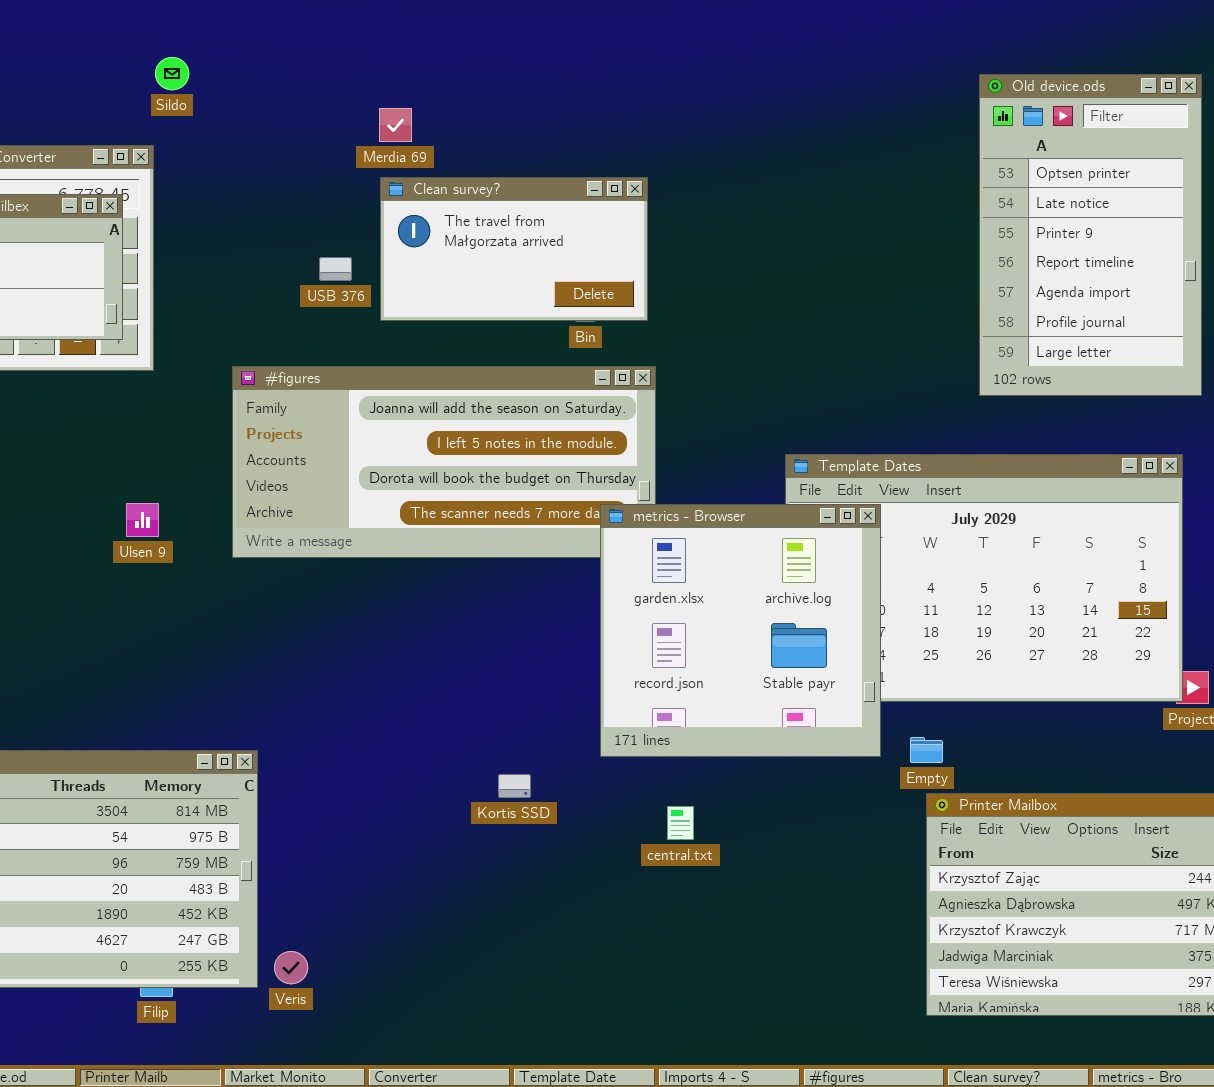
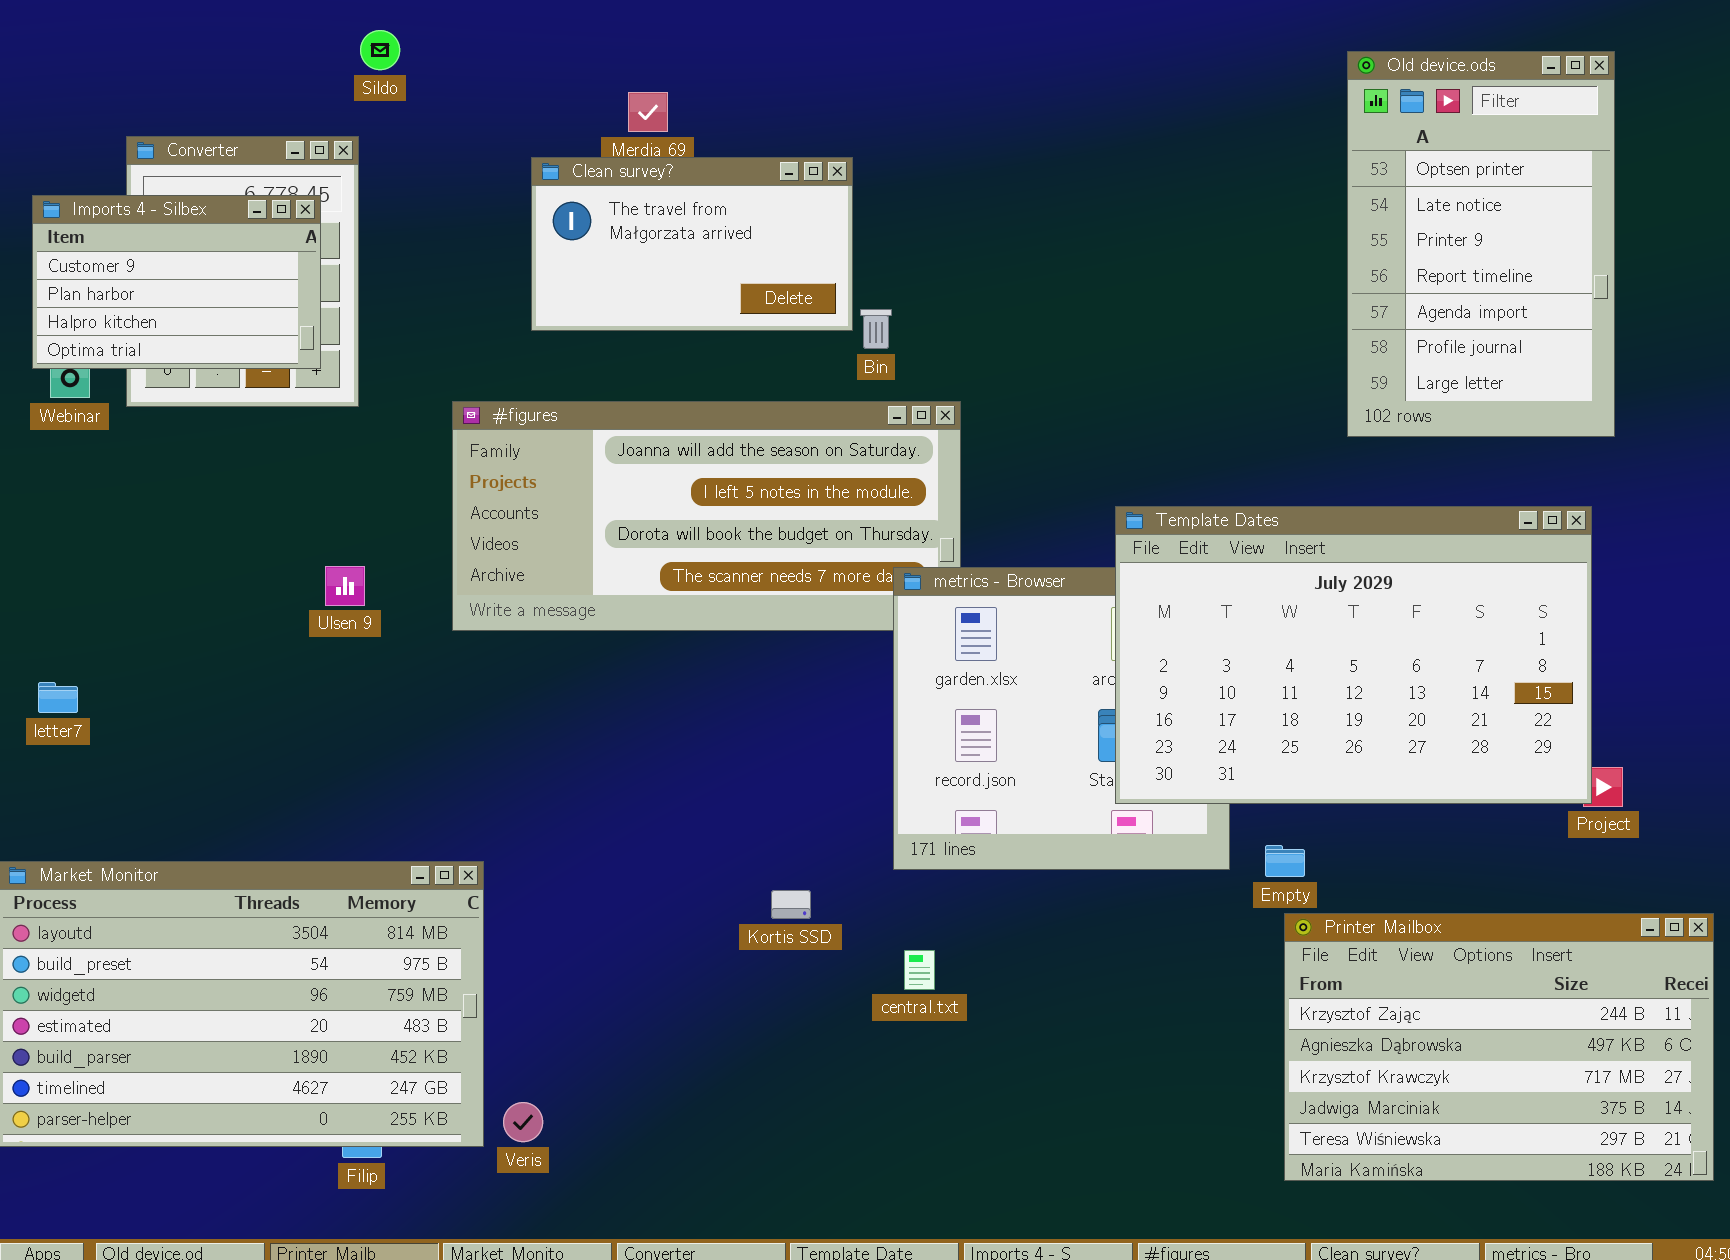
Clean survey?: [380,177,648,321] -> [531,157,853,331], moved
Template Dates: [785,454,1183,702] -> [1115,506,1592,804], raised
central.txt: [667,806,694,840] -> [904,950,935,990], moved

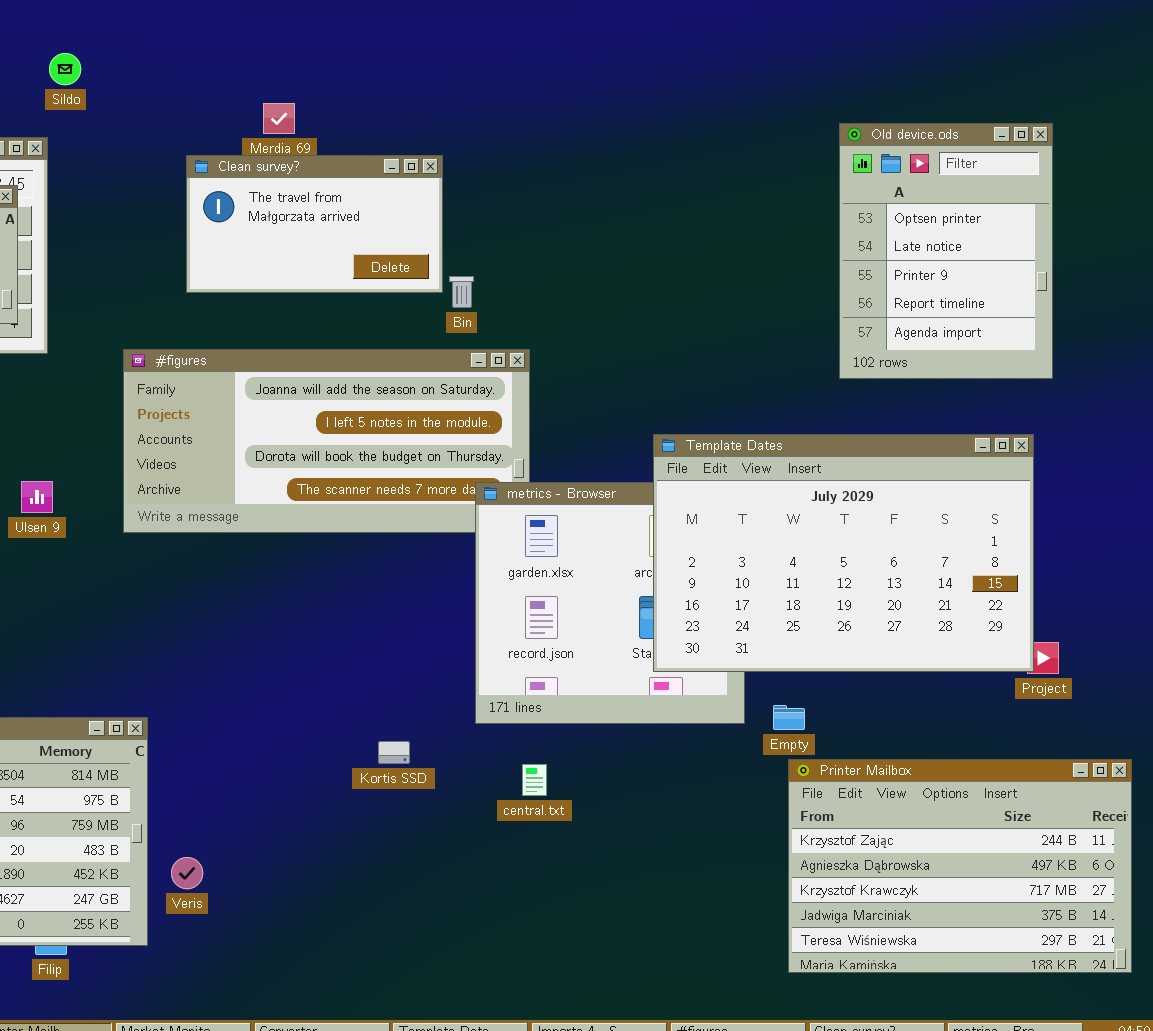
Old device.ods: [1347,51,1615,437] -> [839,123,1053,379], resized
central.txt: [904,950,935,990] -> [522,764,547,796], moved
Veris: [503,1102,543,1142] -> [171,857,203,889], moved

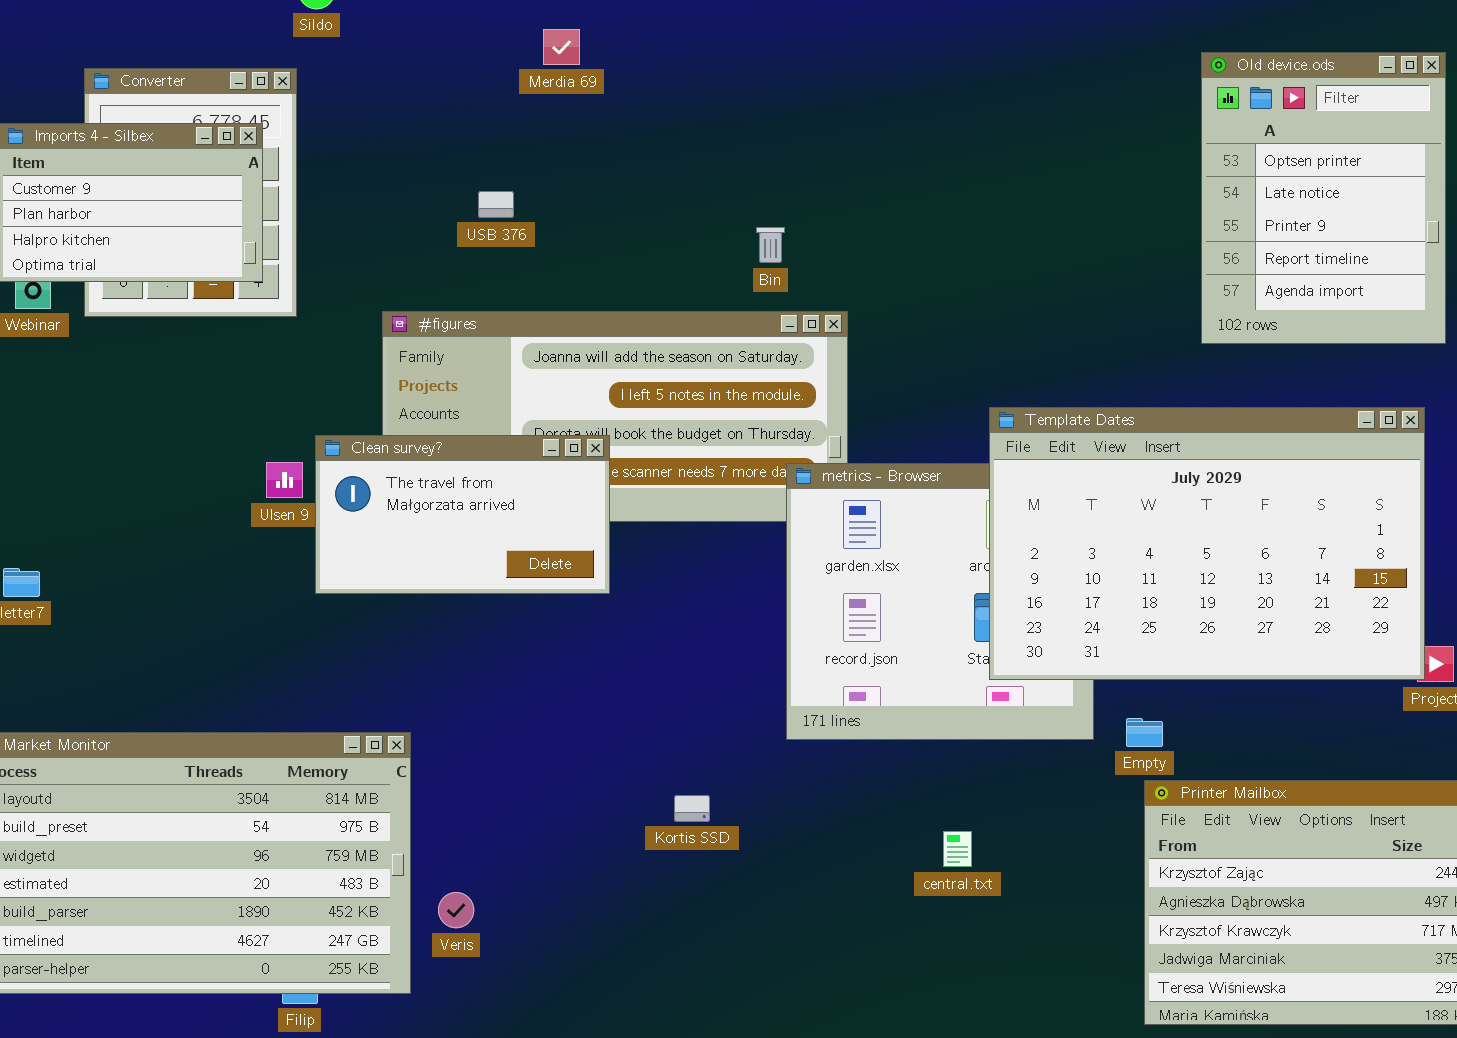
Clean survey?: [186,155,443,293] -> [315,435,610,594], moved
Kortis SSD: [378,741,410,764] -> [674,795,710,822], moved
central.txt: [522,764,547,796] -> [943,831,972,867], moved

